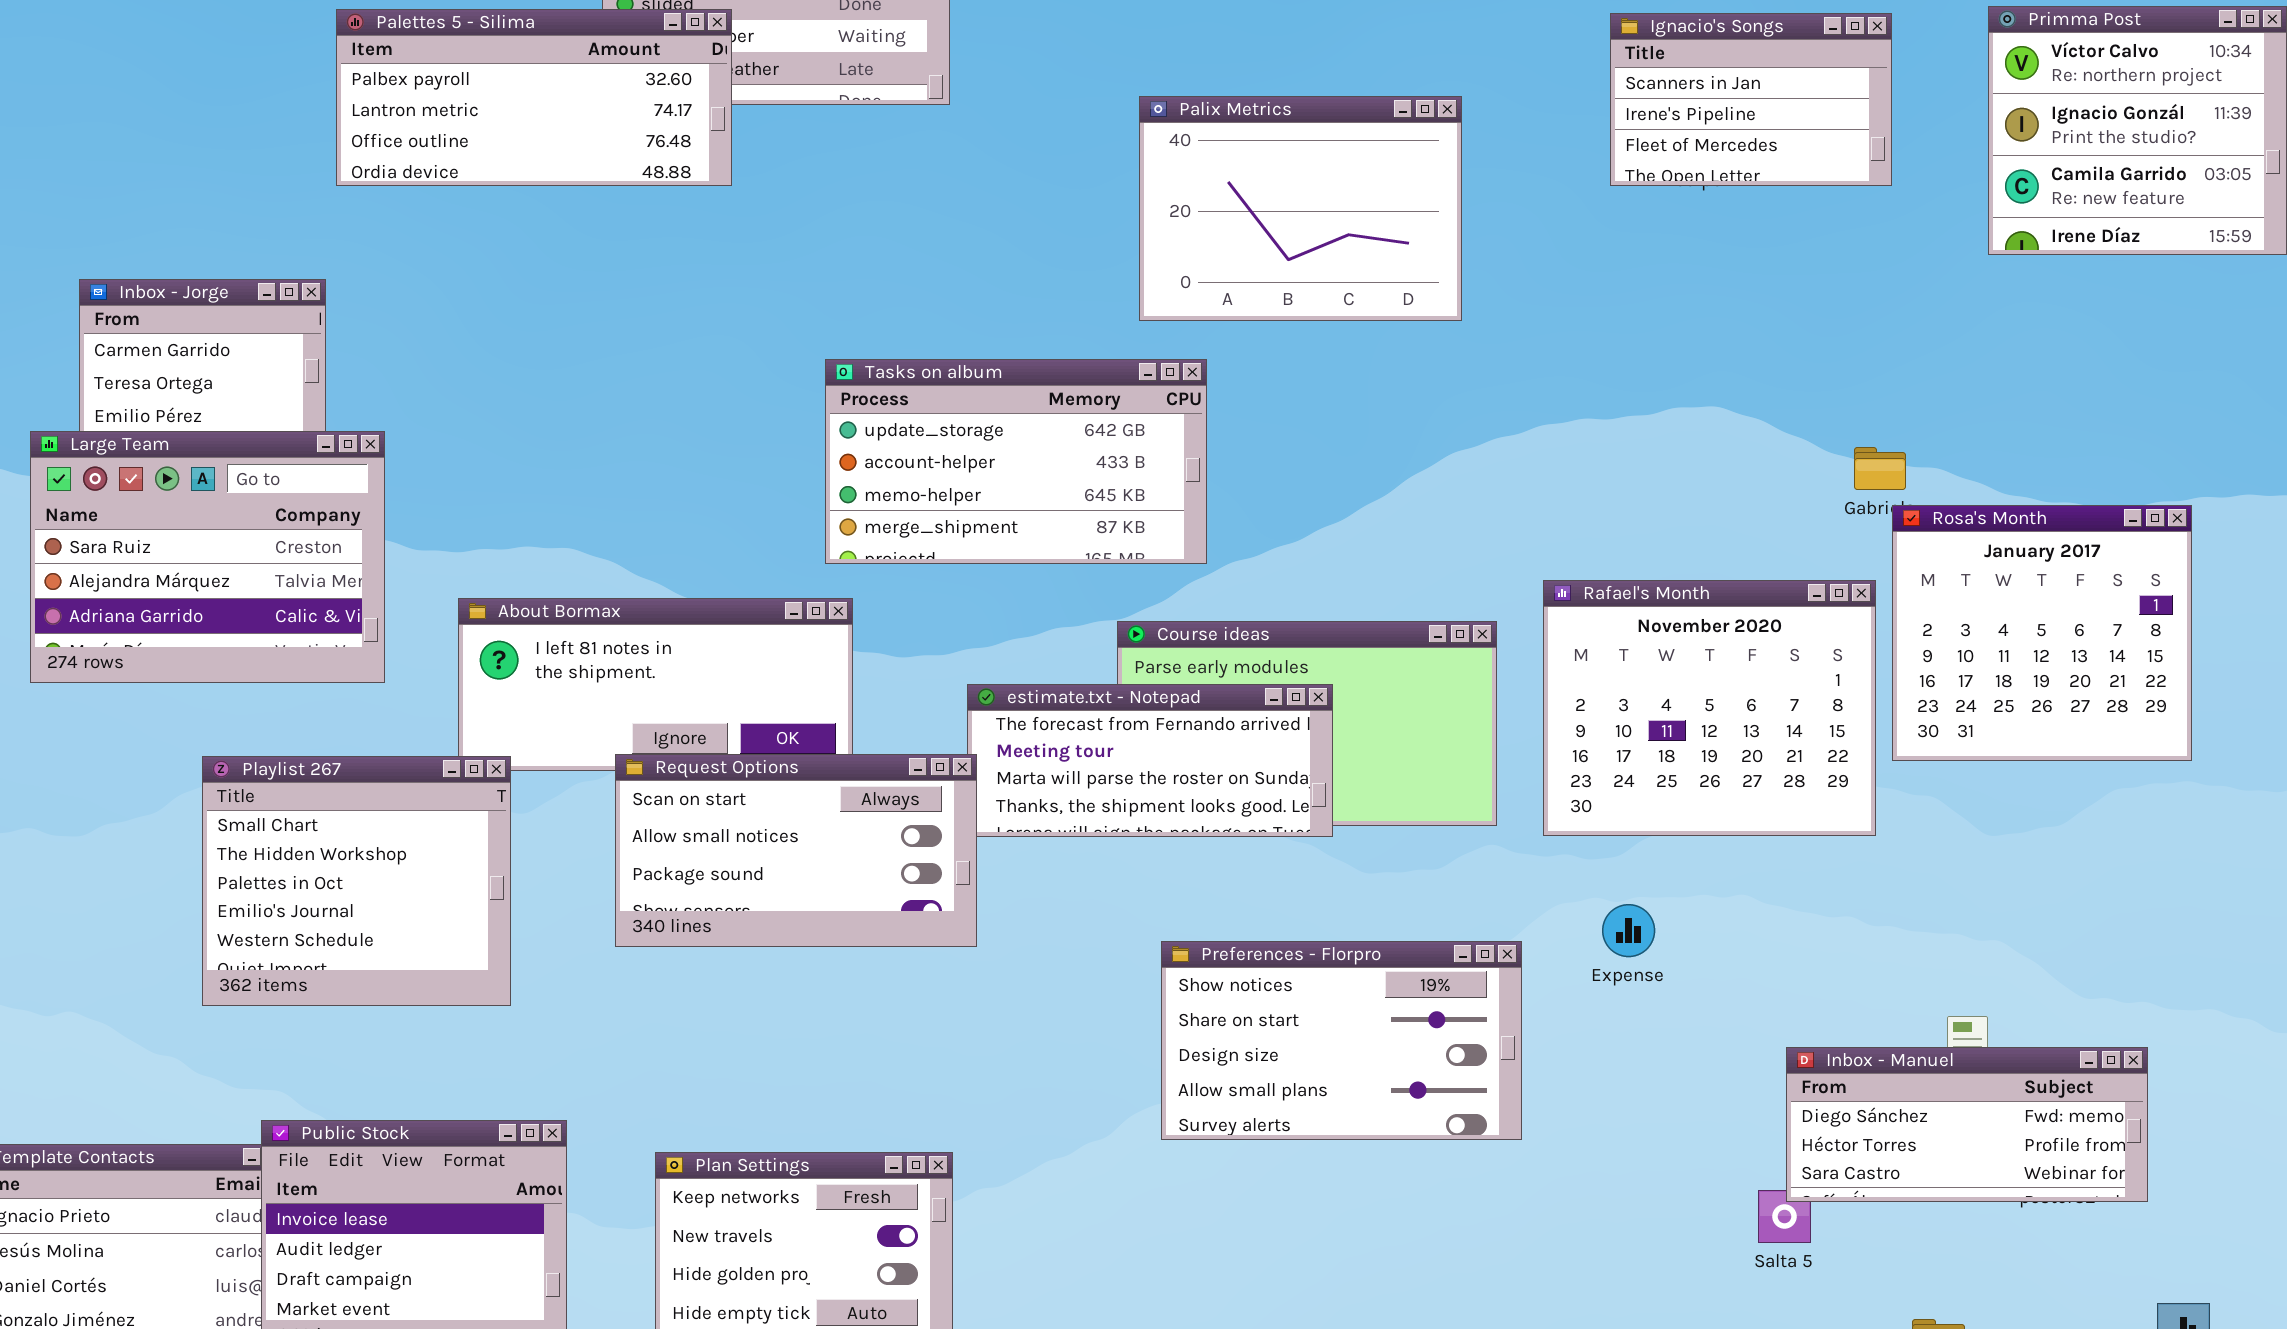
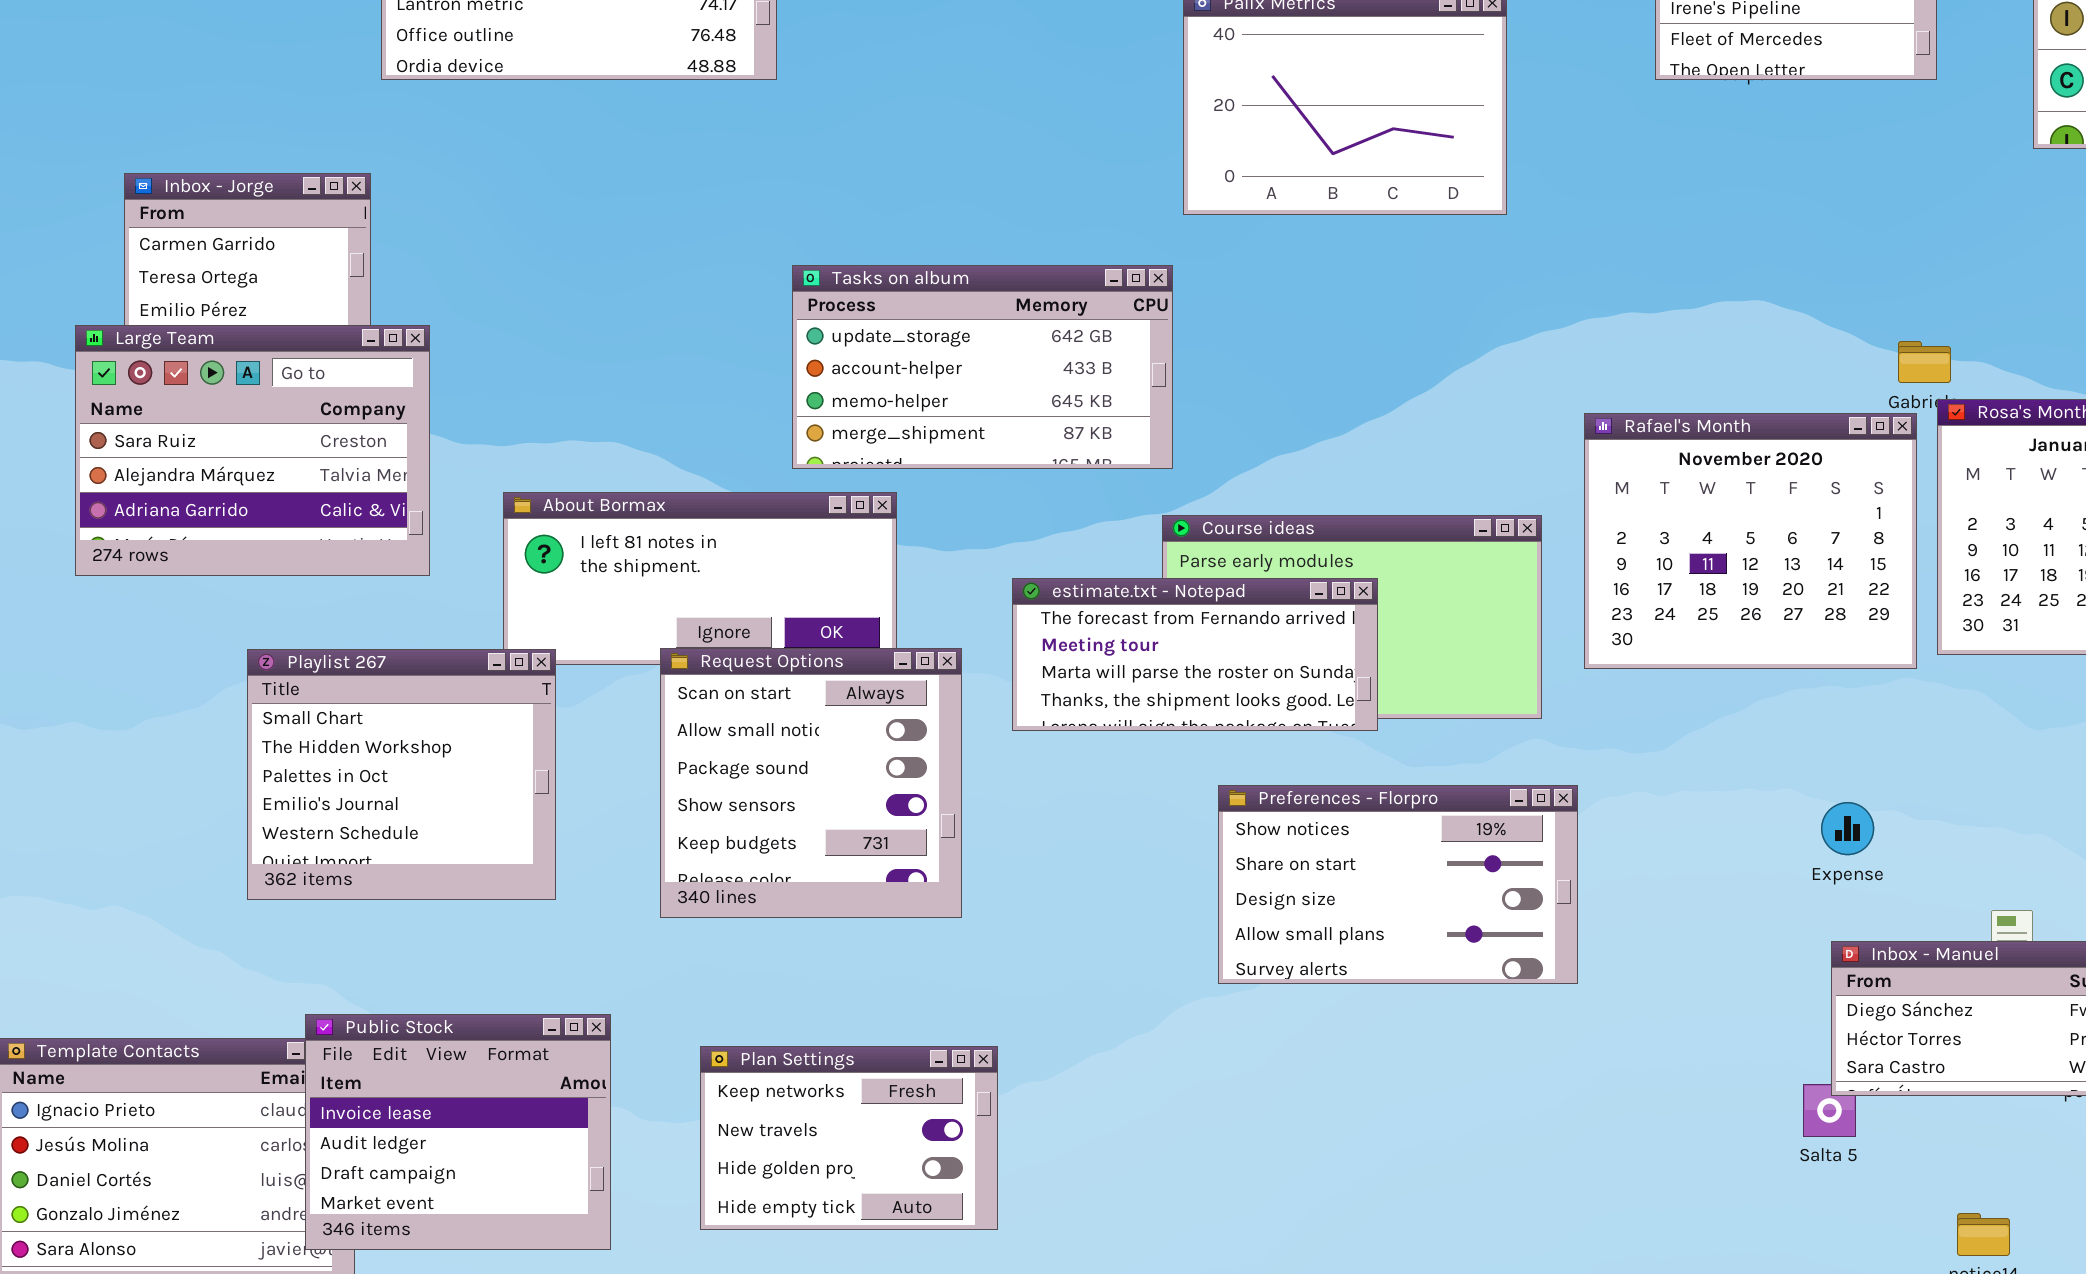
Tasks on album: [825,359,1207,564] -> [792,265,1173,469], moved
Rafael's Month: [1543,580,1876,836] -> [1584,413,1917,669], moved
Request Options: [615,754,977,947] -> [660,648,962,918], resized
Expense: [1602,904,1655,957] -> [1821,802,1874,855], moved
Preferences - Florpro: [1161,941,1522,1140] -> [1218,785,1578,984], moved

